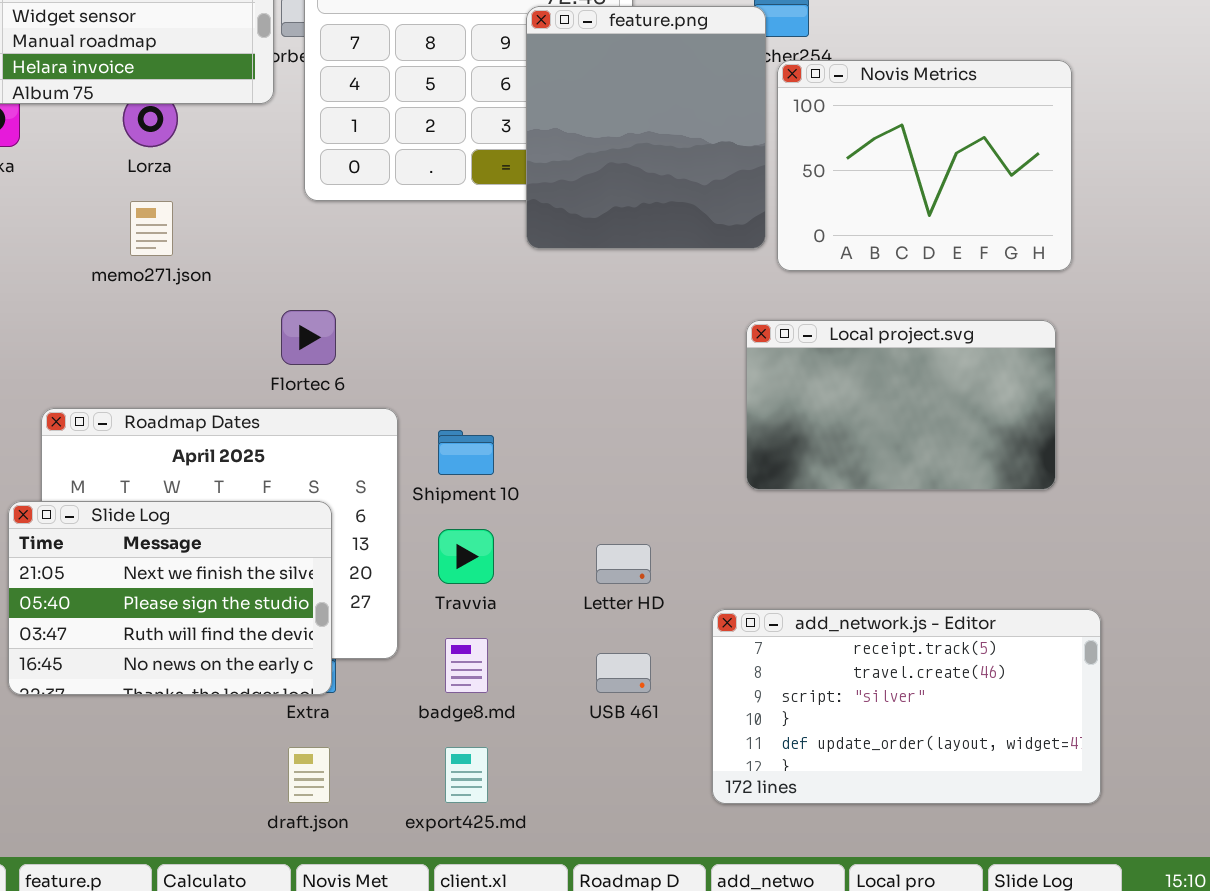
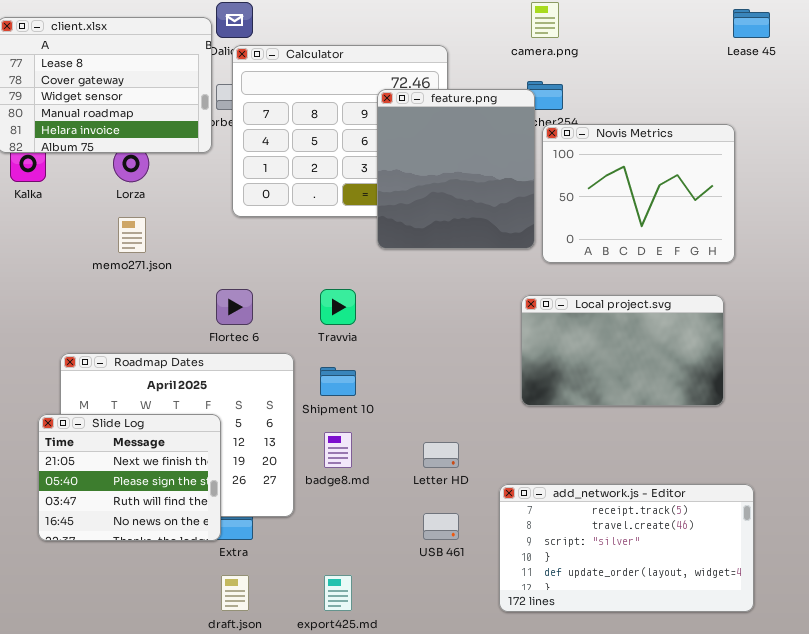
Slide Log: [8,501,332,695] -> [38,414,221,541], resized
Travvia: [438,529,494,584] -> [320,289,356,325], moved
badge8.md: [445,638,488,693] -> [324,432,352,468], moved

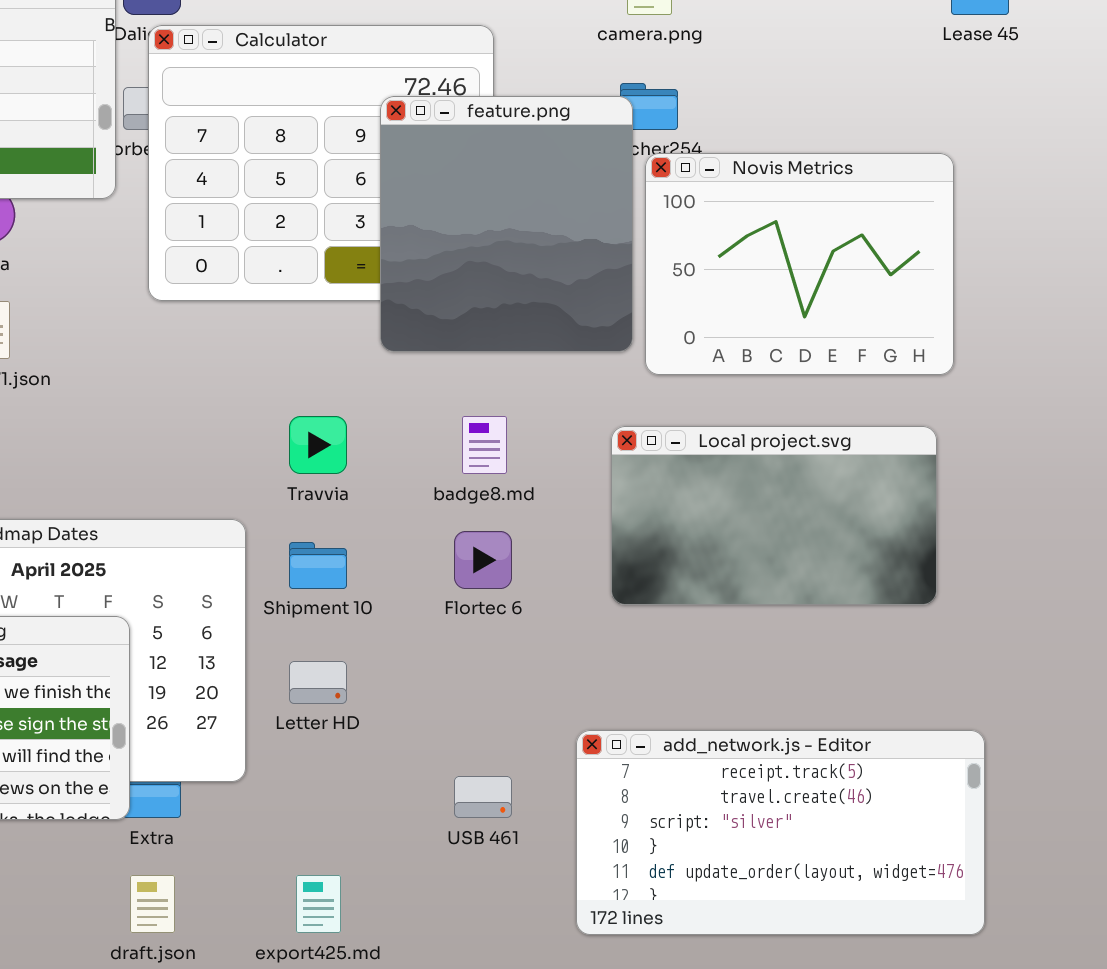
Flortec 6: [216,289,253,325] -> [454,531,512,589], moved
badge8.md: [324,432,352,468] -> [462,416,507,474], moved
Letter HD: [423,442,459,468] -> [289,661,347,704], moved

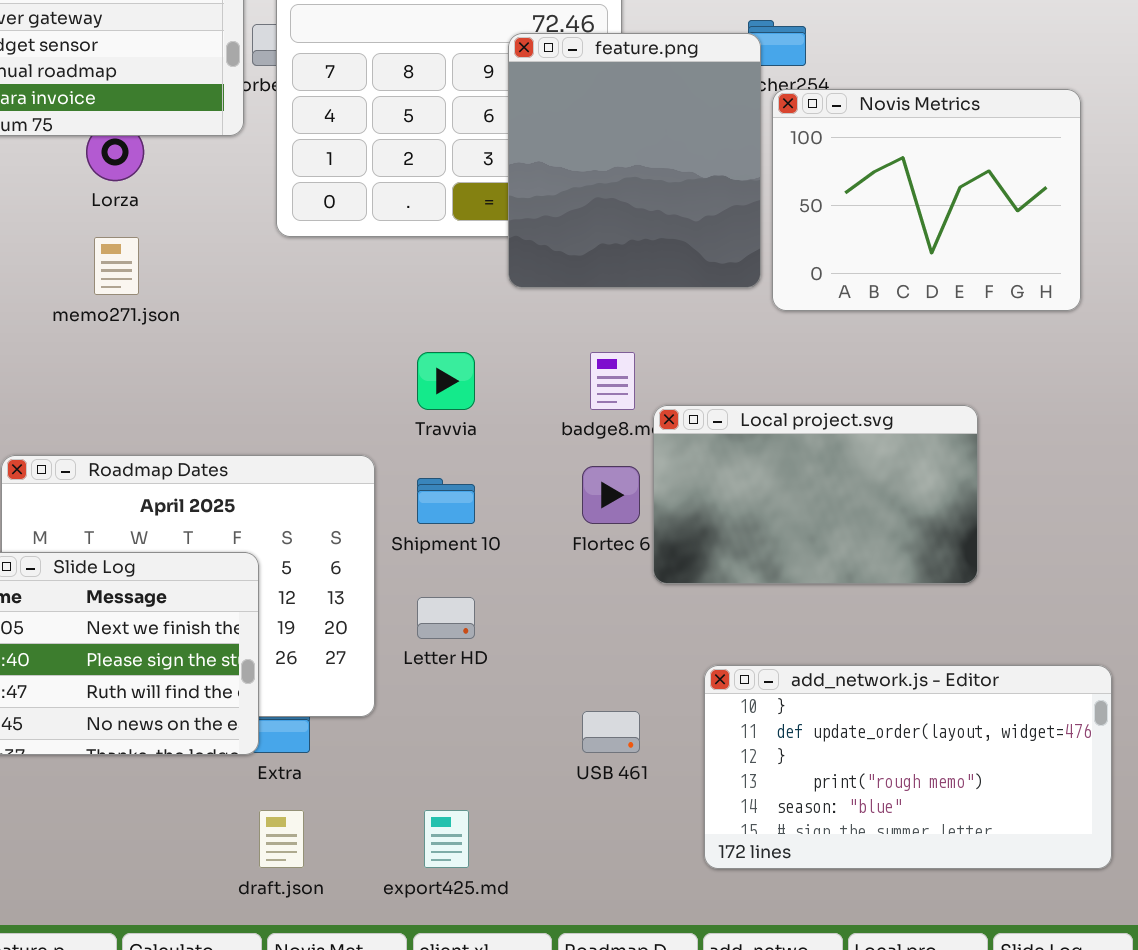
Local project.svg: [611,426,937,605] -> [653,405,978,584], moved
add_network.js - Editor: [576,730,985,935] -> [704,665,1112,869], scrolled down 3 rows

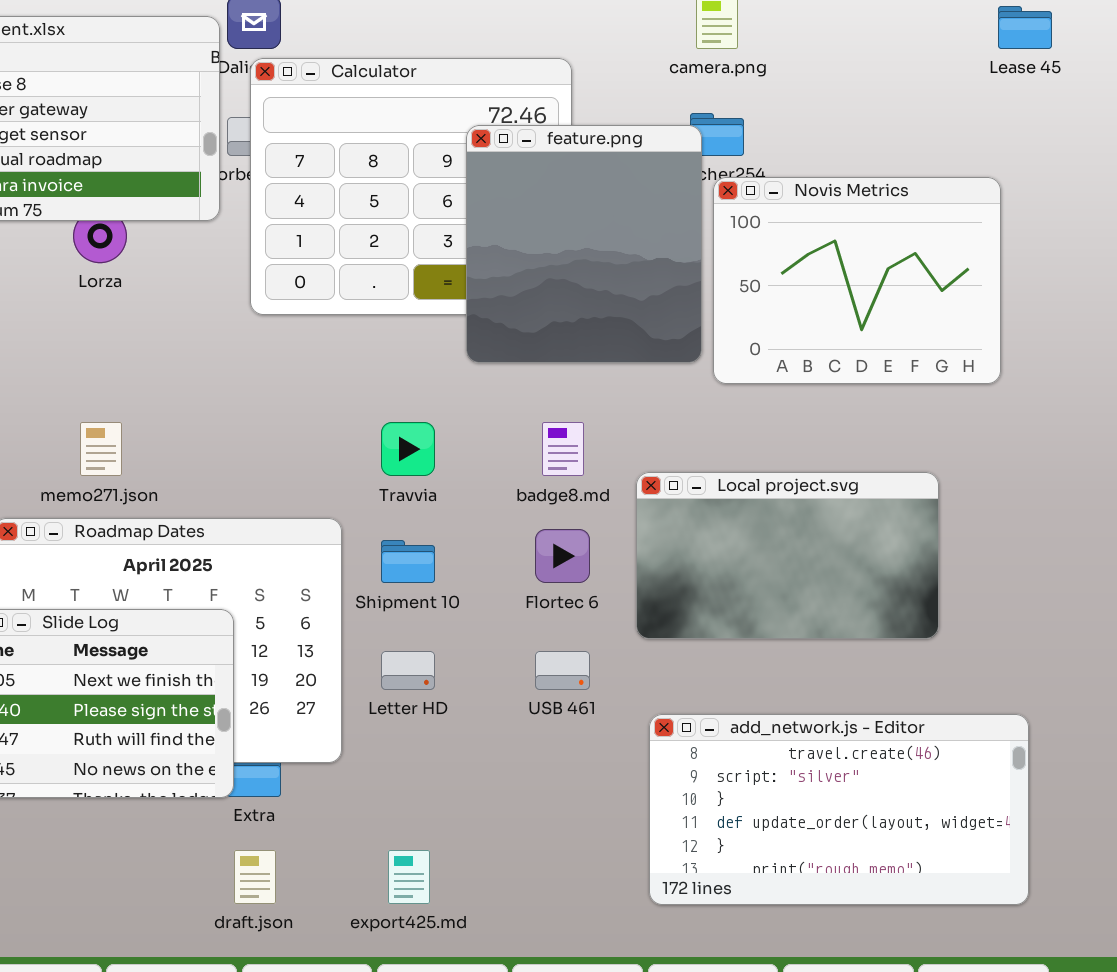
memo271.json: [94,237,139,295] -> [80,422,122,476], moved
Local project.svg: [653,405,978,584] -> [636,472,939,639], moved
add_network.js - Editor: [704,665,1112,869] -> [649,714,1029,905], scrolled up 2 rows
USB 461: [582,711,640,753] -> [535,651,590,690], moved

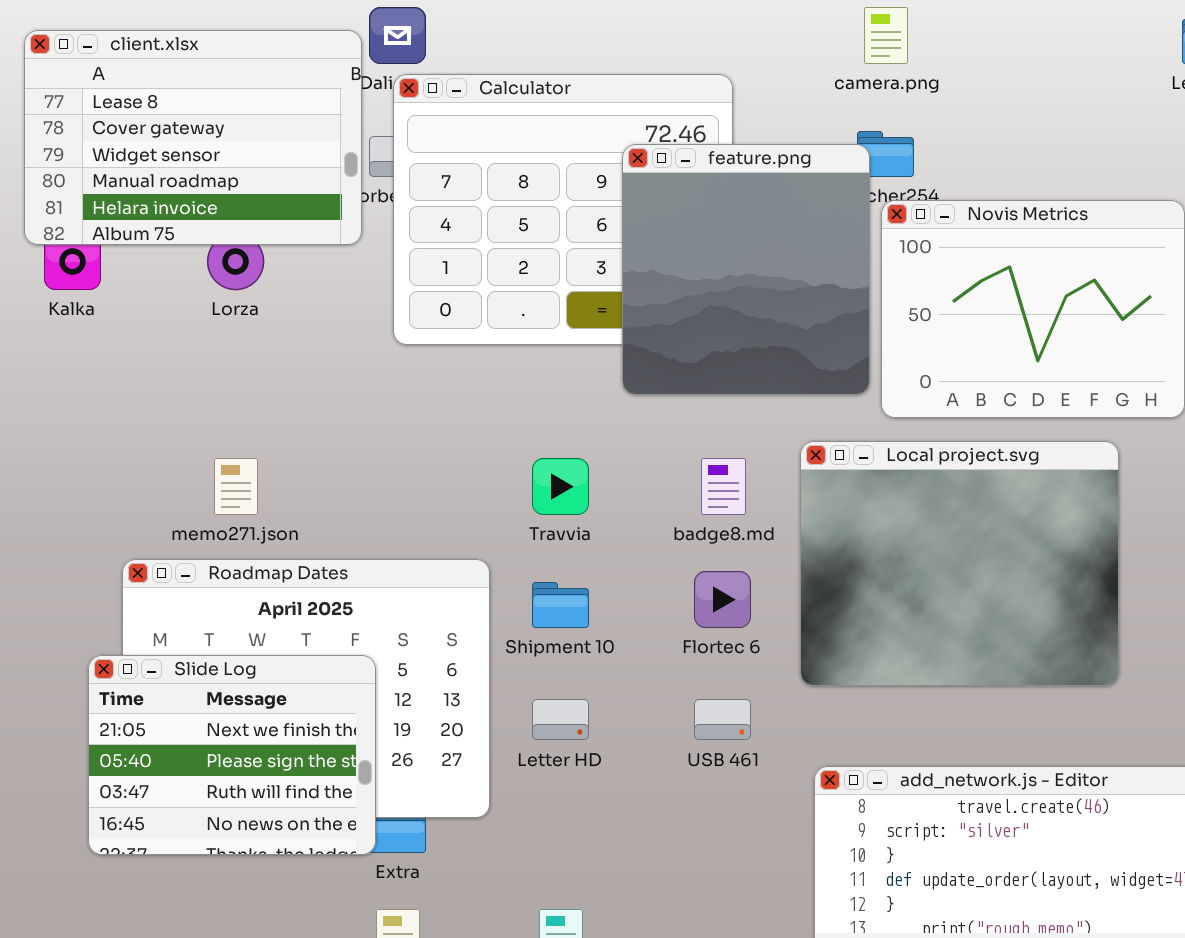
Local project.svg: [636,472,939,639] -> [800,441,1119,686], resized

